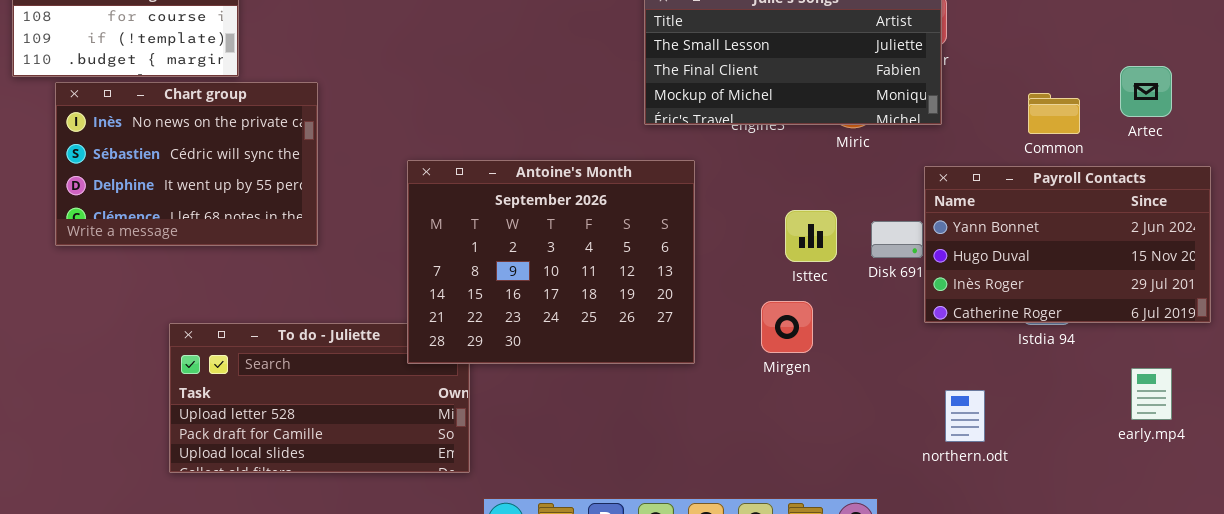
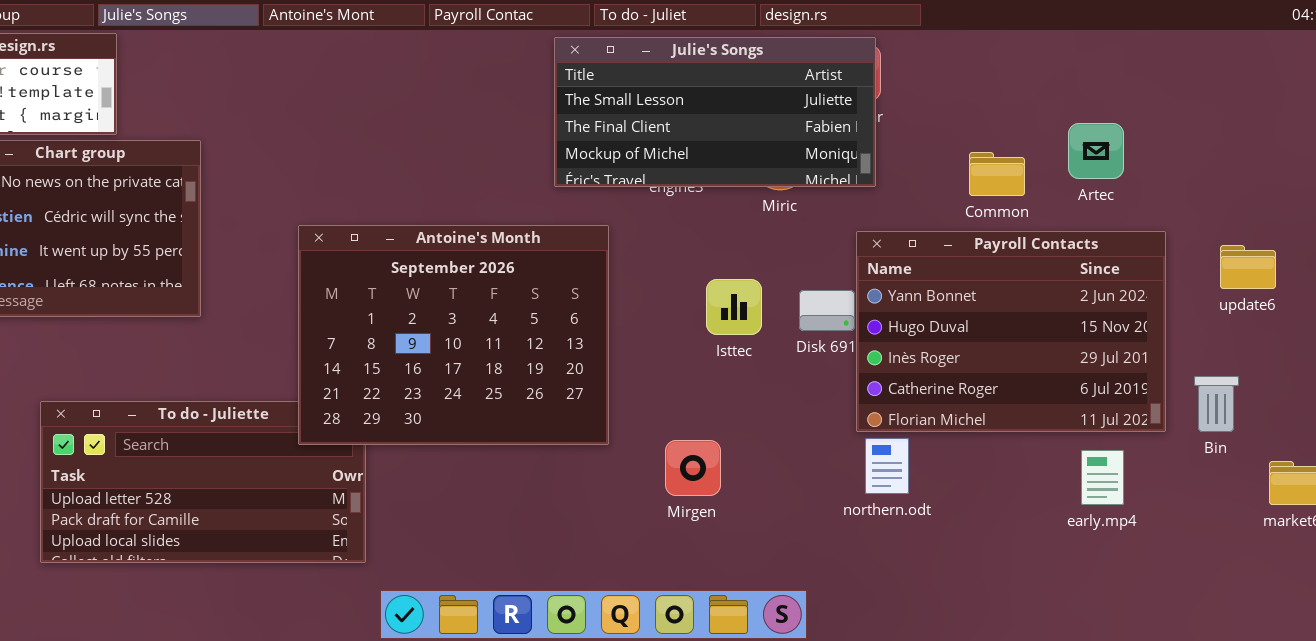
Payroll Contacts: [924,166,1211,323] -> [856,231,1166,432], resized
Mirgen: [761,301,813,353] -> [665,440,721,496], moved
northern.odt: [945,390,985,442] -> [865,438,909,494], moved

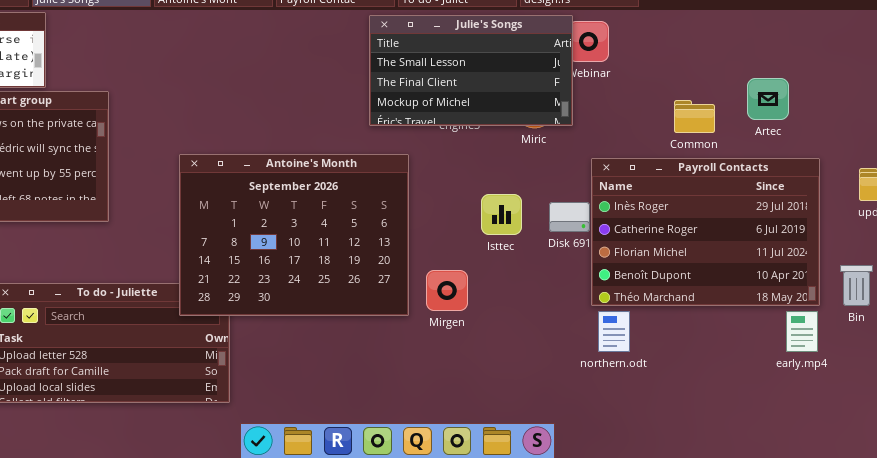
Julie's Songs: [554,37,876,187] -> [369,15,573,126], resized
Payroll Contacts: [856,231,1166,432] -> [591,158,820,306], scrolled down 2 rows
Mirgen: [665,440,721,496] -> [426,270,468,311], moved
early.mp4: [1081,450,1124,505] -> [786,311,818,352], moved

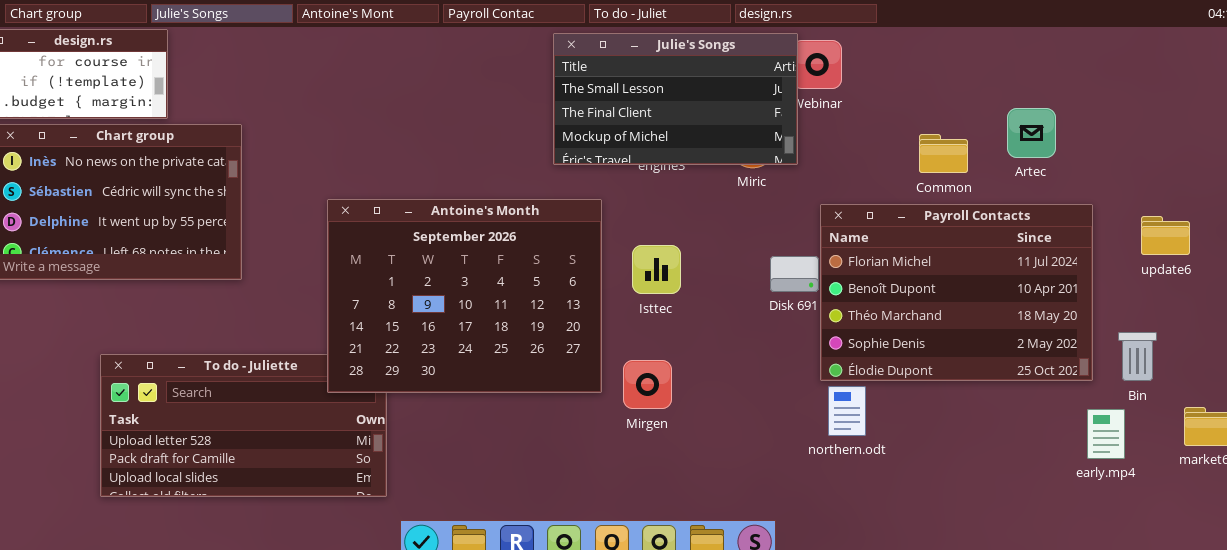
Payroll Contacts: [591,158,820,306] -> [820,204,1093,381], scrolled down 2 rows
Isttec: [481,194,522,235] -> [632,245,681,294], moved
Mirgen: [426,270,468,311] -> [623,360,672,409], moved
early.mp4: [786,311,818,352] -> [1087,409,1125,459], moved

